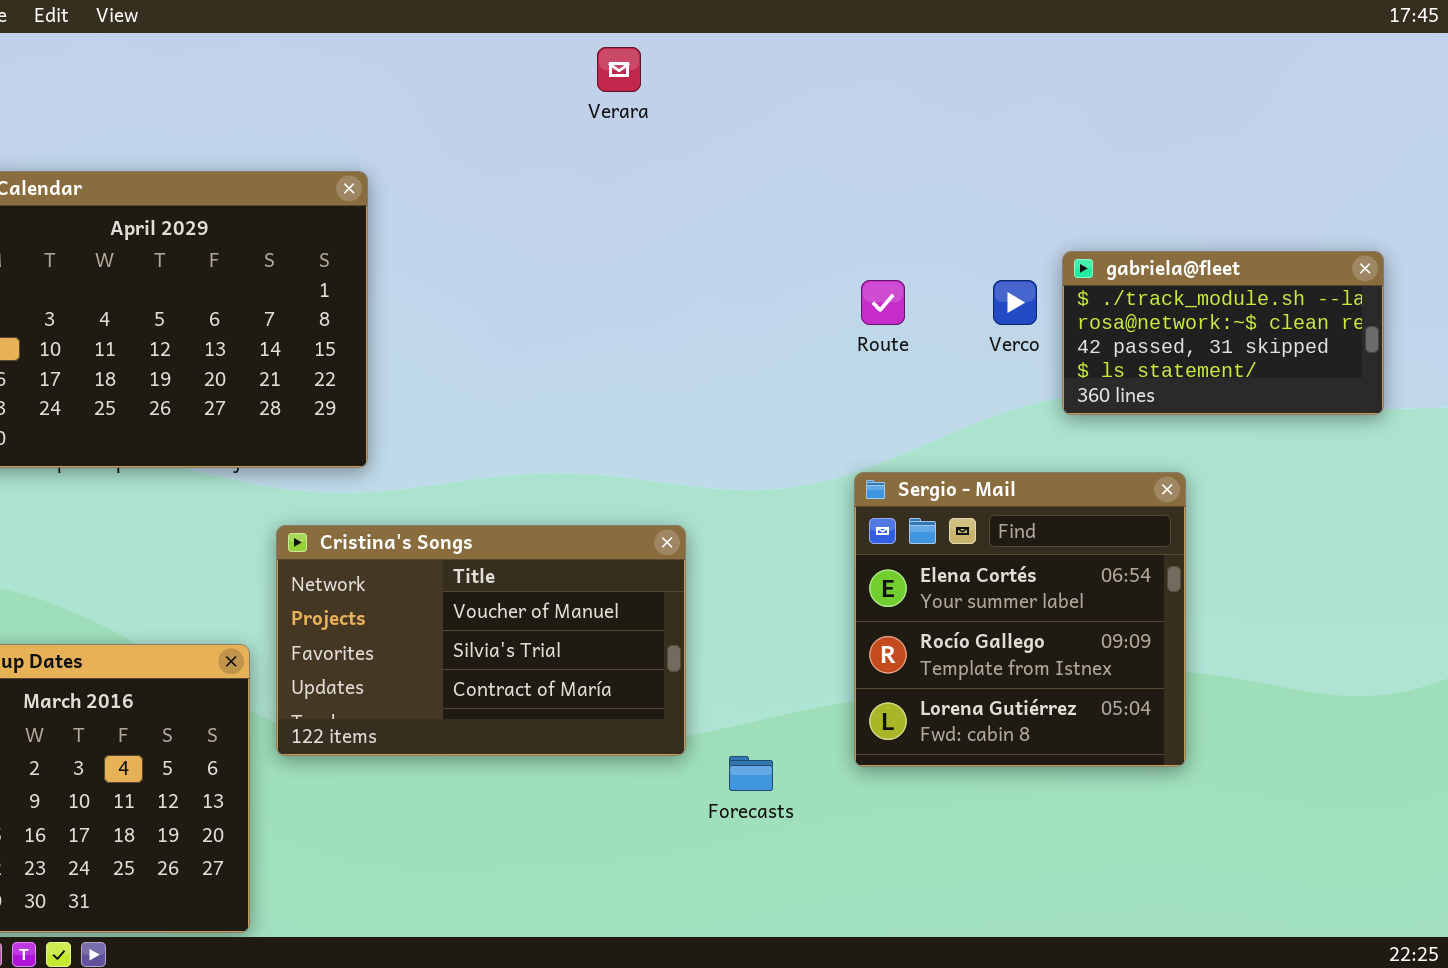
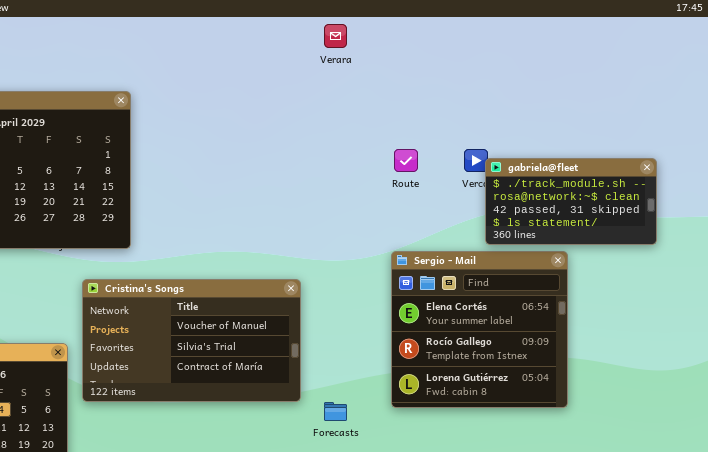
Verara: [597,47,641,92] -> [324,24,347,48], moved
gabriela@fleet: [1062,251,1384,415] -> [485,158,657,245], moved

